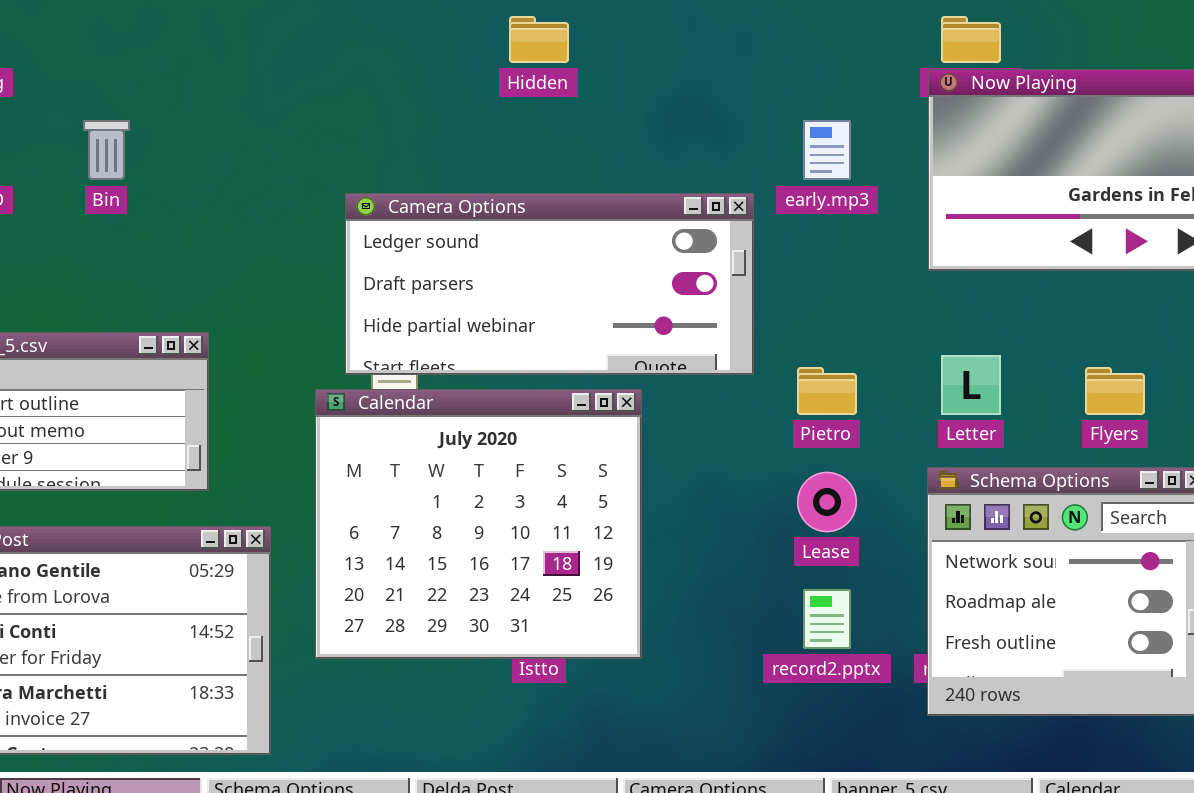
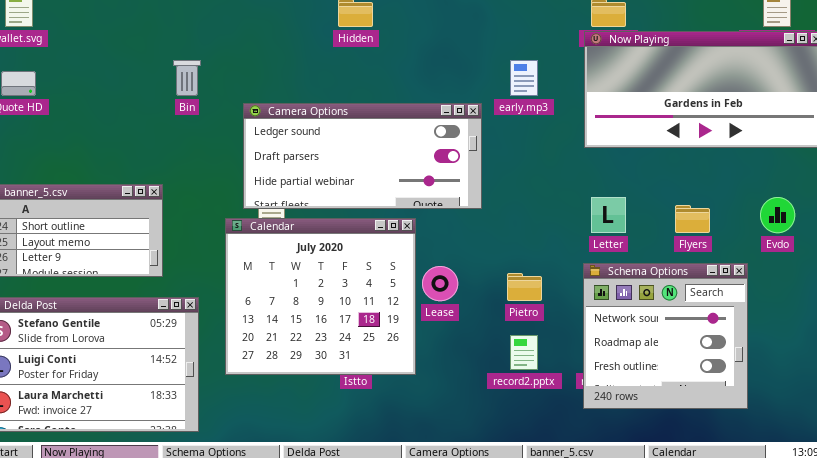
Bin: [83,120,130,180] -> [173,60,201,96], moved
Pietro: [797,367,857,415] -> [507,273,542,301], moved
Lease: [797,472,857,532] -> [422,266,458,301], moved

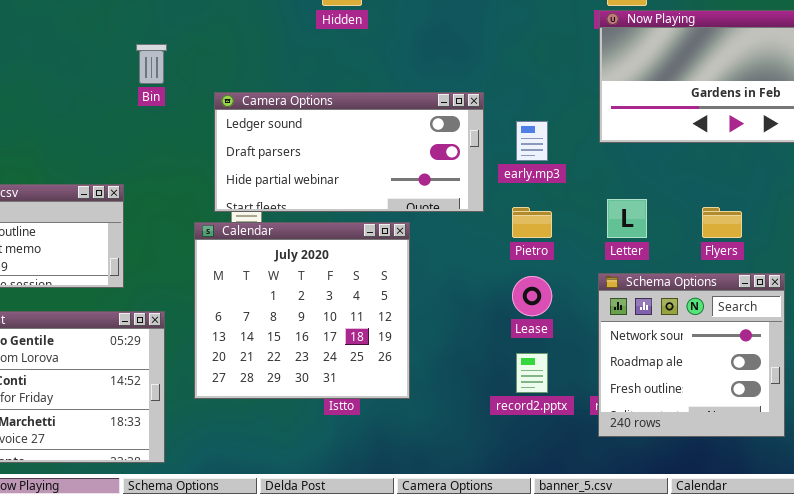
early.mp3: [510,60,538,96] -> [516,121,548,161], moved
Lease: [422,266,458,301] -> [512,276,552,316], moved
Pietro: [507,273,542,301] -> [512,207,552,238], moved

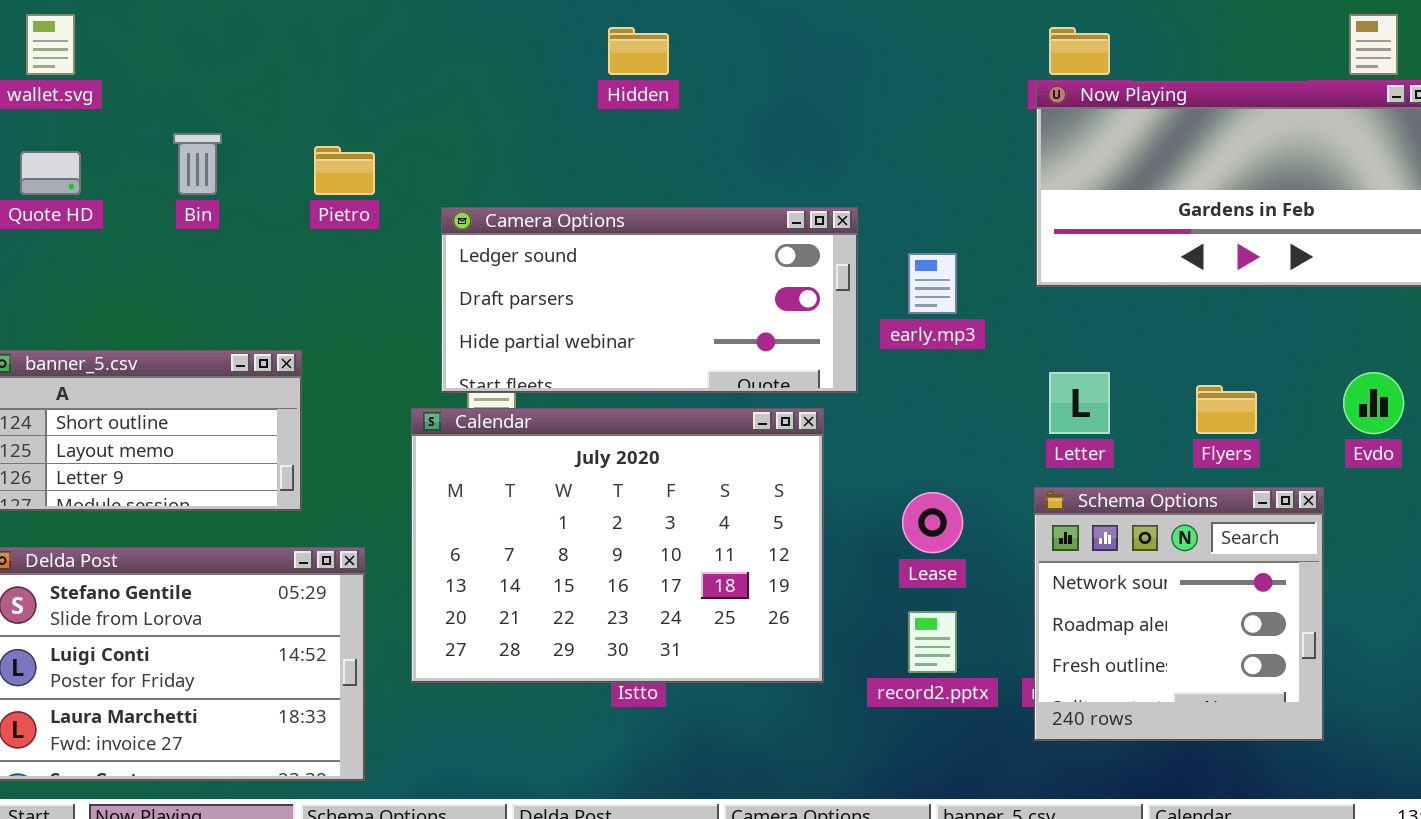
Bin: [136,44,167,84] -> [173,133,222,195], moved
Pietro: [512,207,552,238] -> [314,146,375,195], moved
Calendar: [194,222,410,399] -> [411,408,824,683], resized

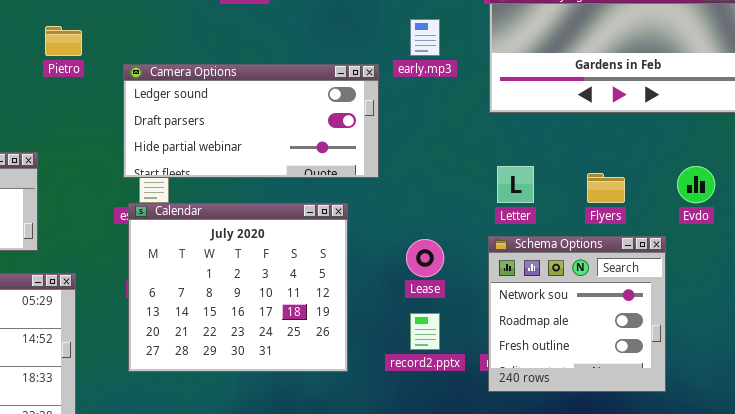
early.mp3: [908,253,957,314] -> [410,19,440,56], moved
Calendar: [411,408,824,683] -> [128,203,348,372], moved, resized

